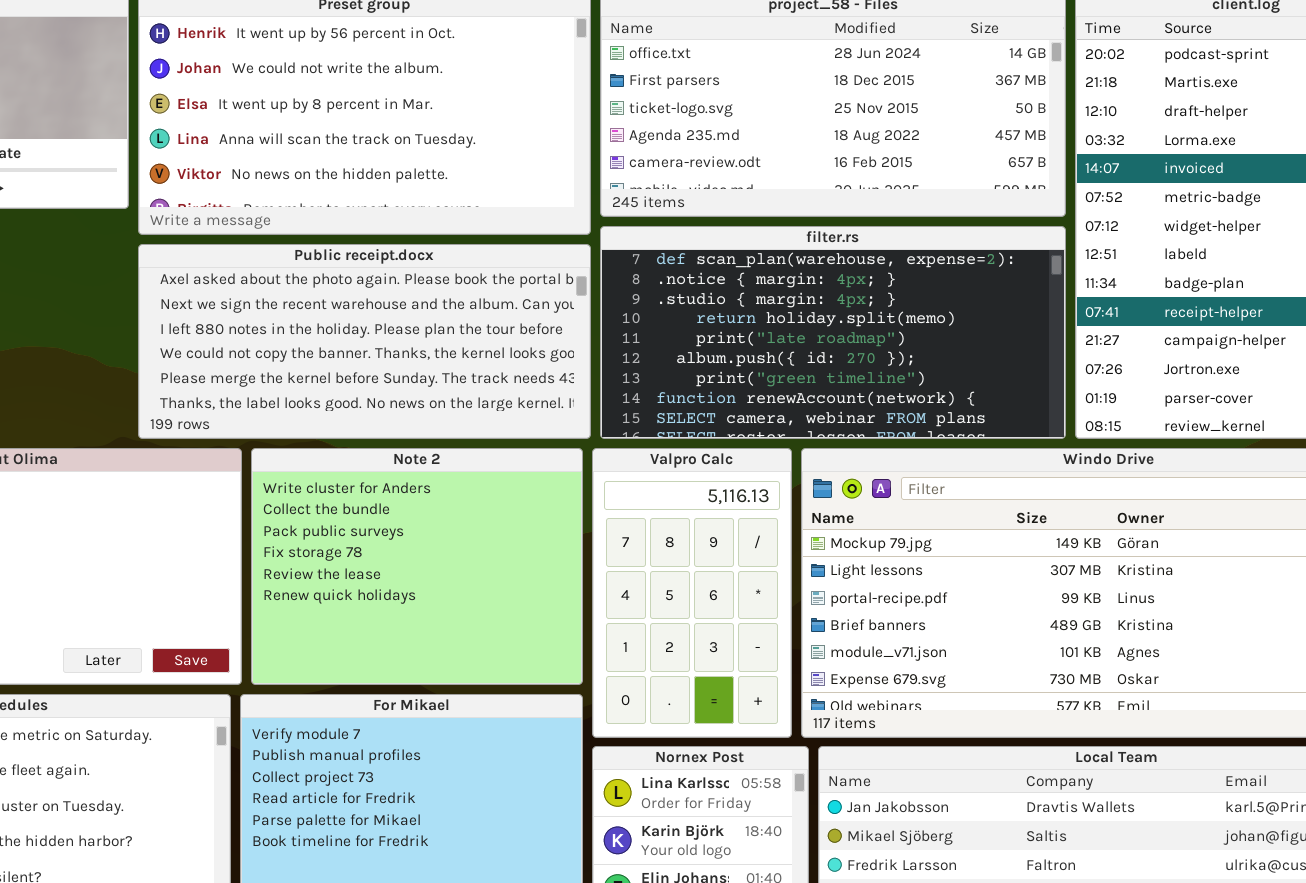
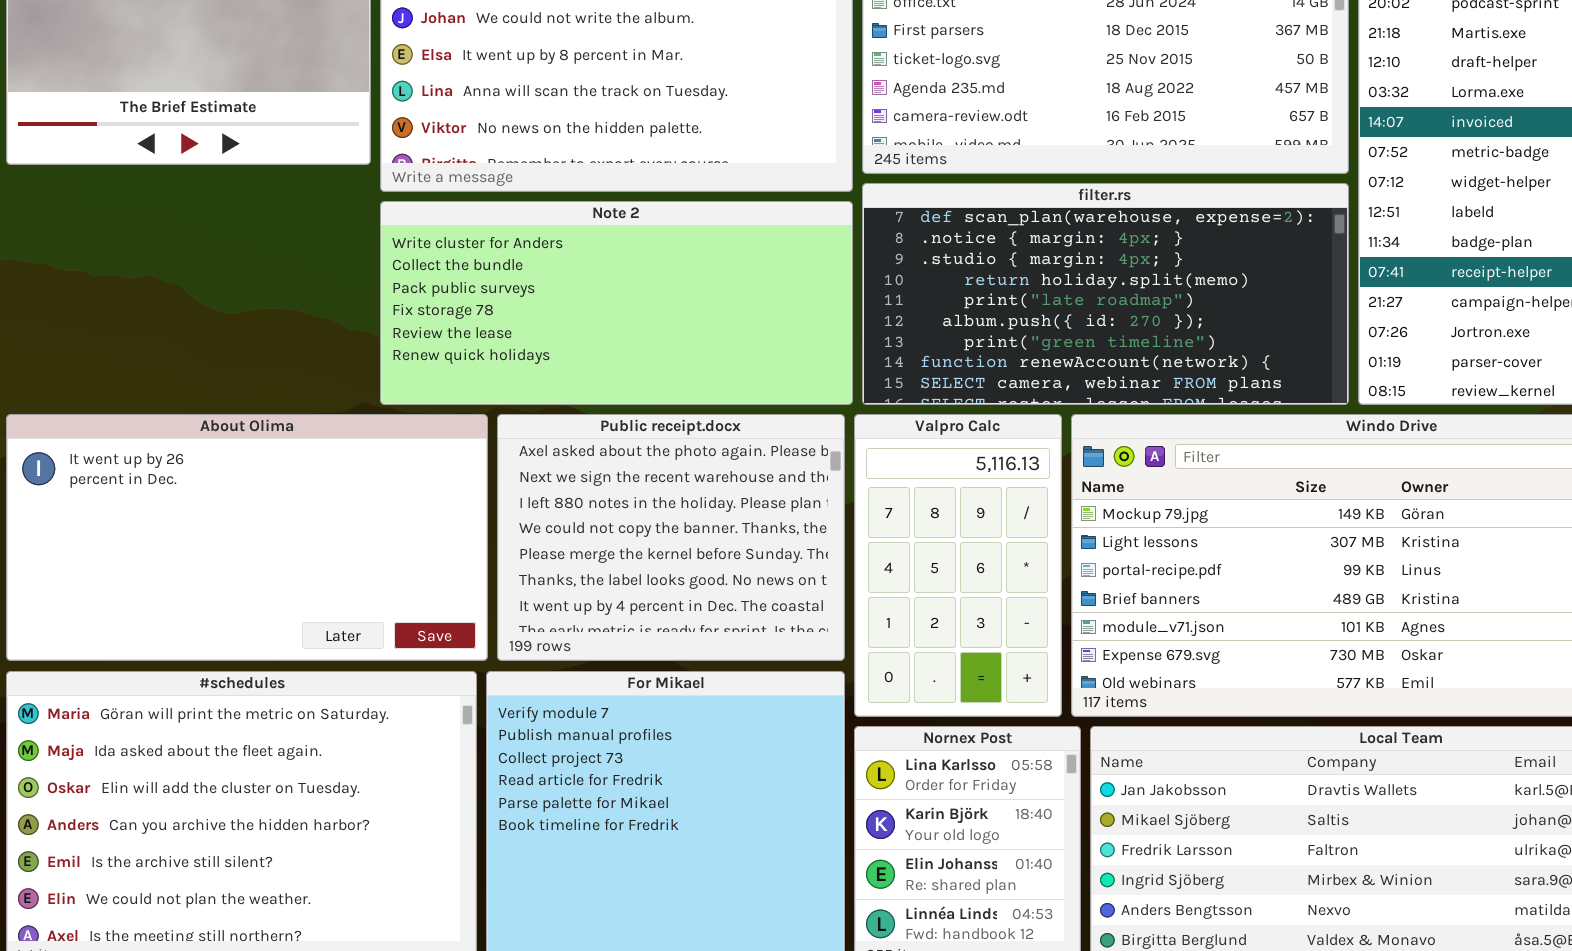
Public receipt.docx: [138,244,591,439] -> [497,414,845,661], moved, resized
Note 2: [251,448,583,685] -> [380,201,853,405], moved, resized

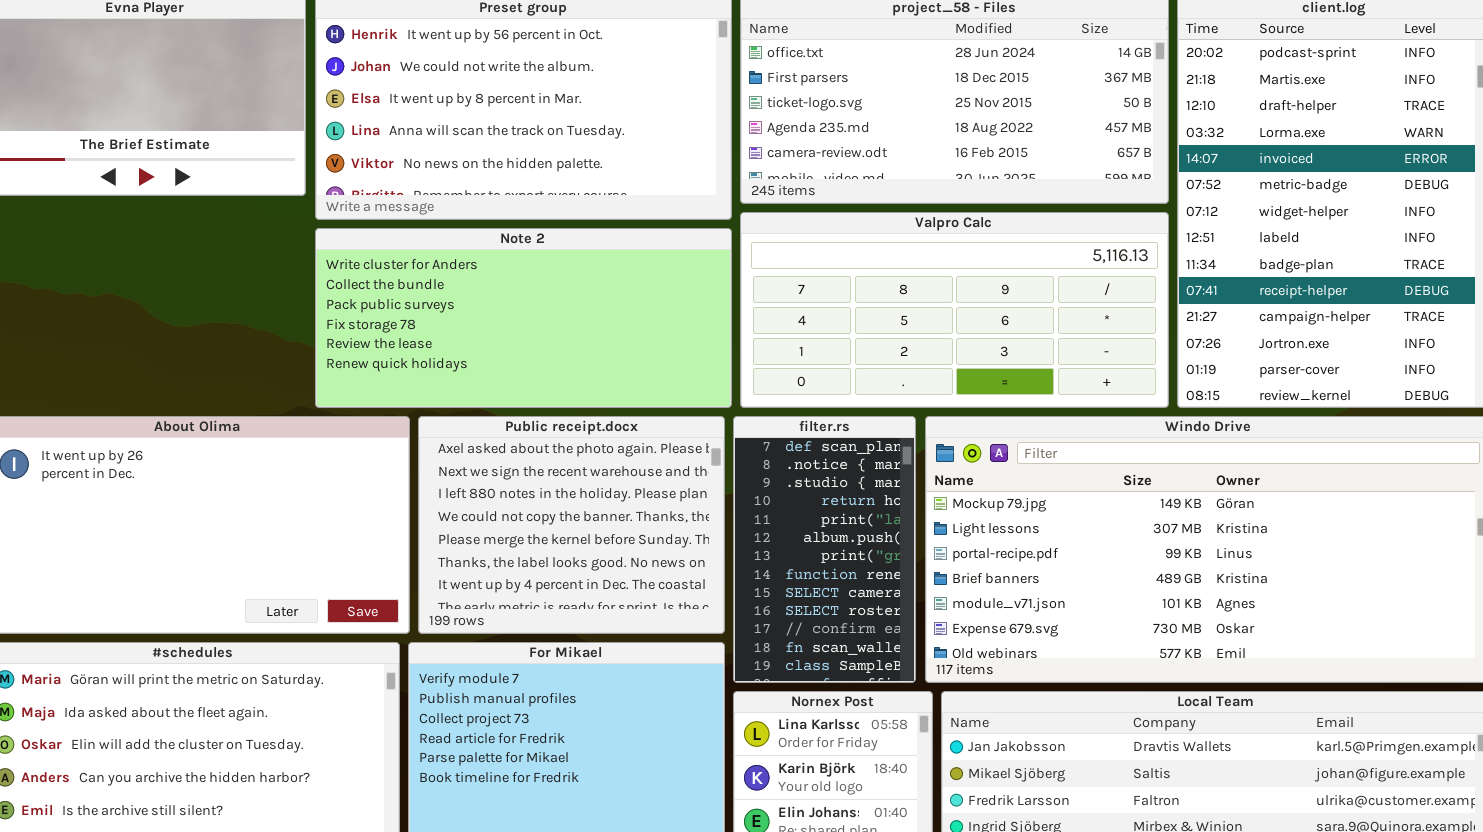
filter.rs: [862,183,1349,405] -> [733,416,916,683], moved, resized
Valpro Calc: [854,414,1062,717] -> [740,212,1169,408], moved, resized

